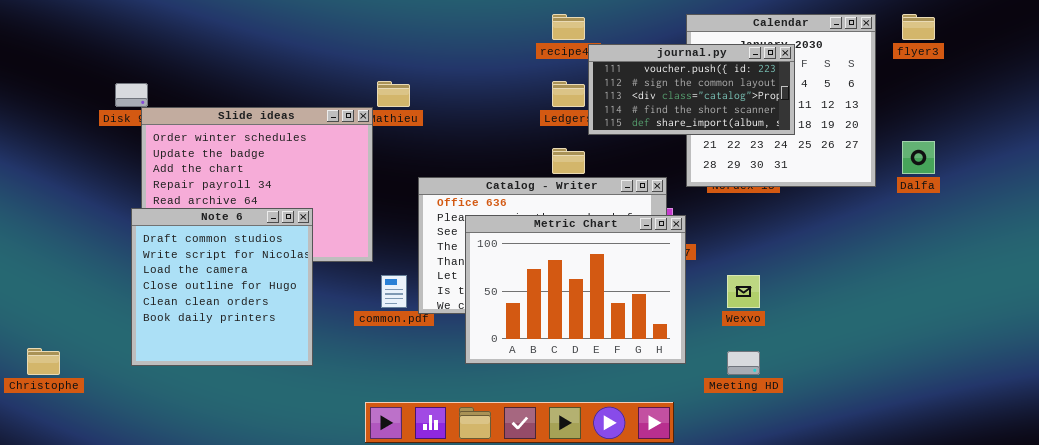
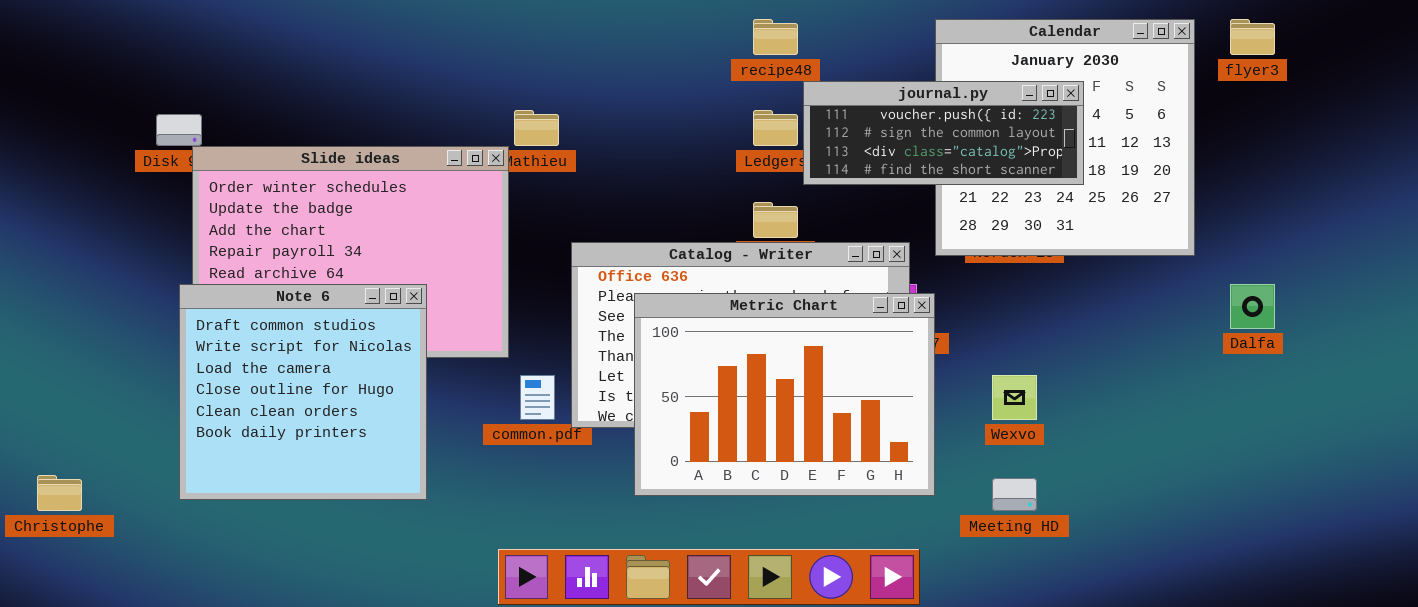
journal.py: [588,44,795,135] -> [803,81,1084,185], resized
Dalfa: [902,141,935,174] -> [1230,284,1275,329], moved

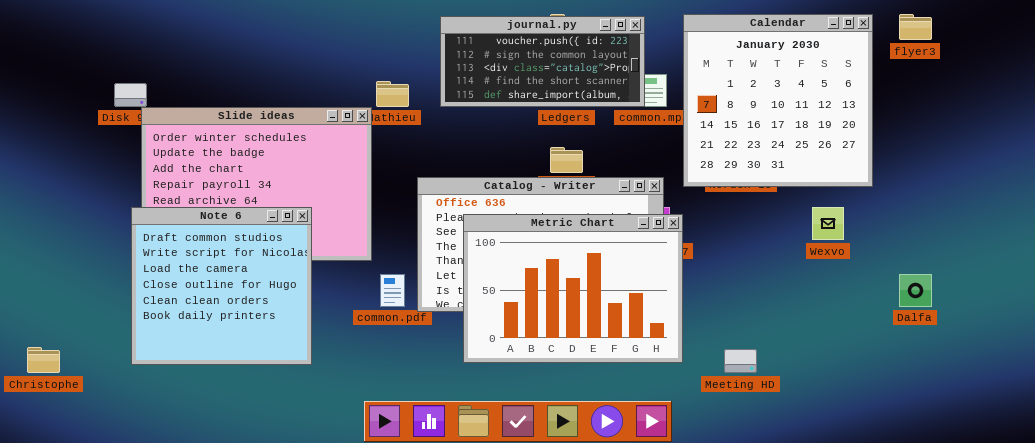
journal.py: [803,81,1084,185] -> [440,16,645,107], moved, resized
Dalfa: [1230,284,1275,329] -> [899,274,932,307], moved
Wexvo: [992,375,1037,420] -> [812,207,844,240], moved

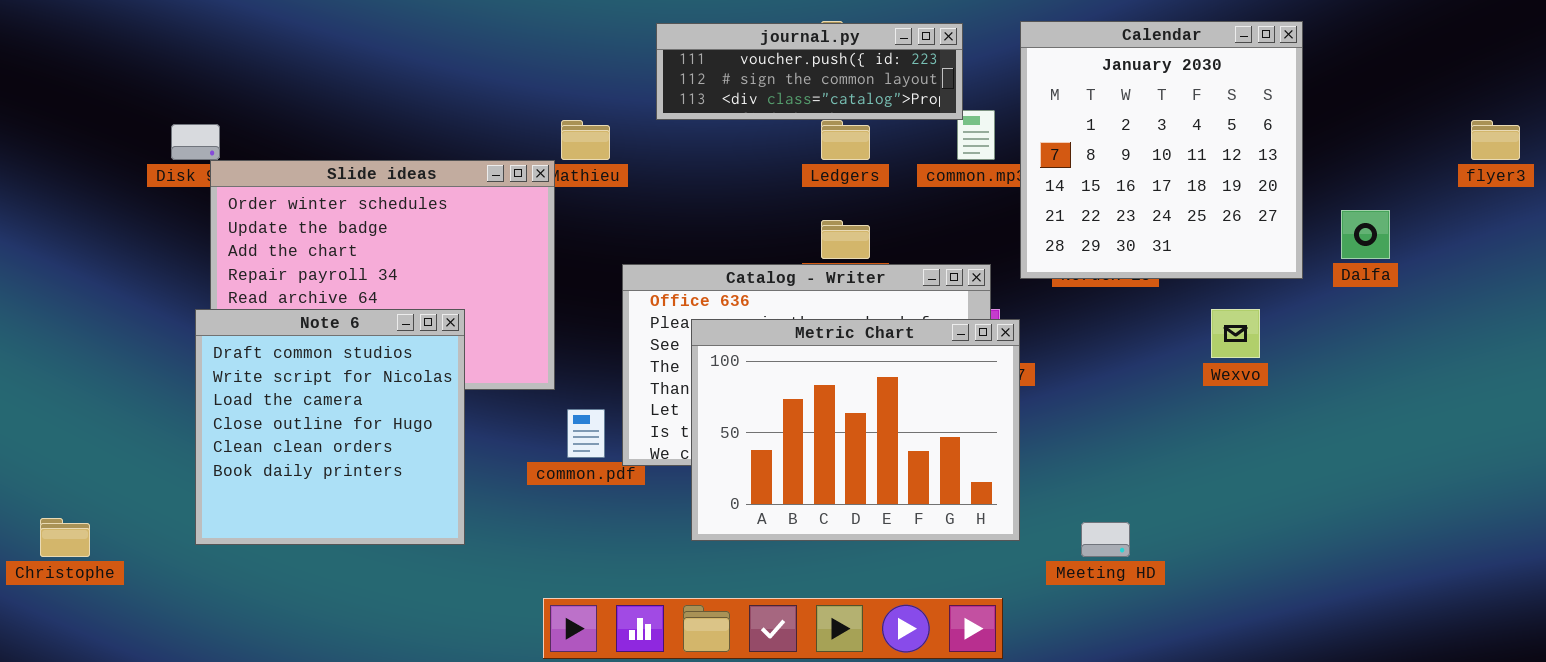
flyer3: [899,14,932,40] -> [1471,120,1520,160], moved
journal.py: [440,16,645,107] -> [656,23,963,120], resized
Dalfa: [899,274,932,307] -> [1341,210,1390,259], moved

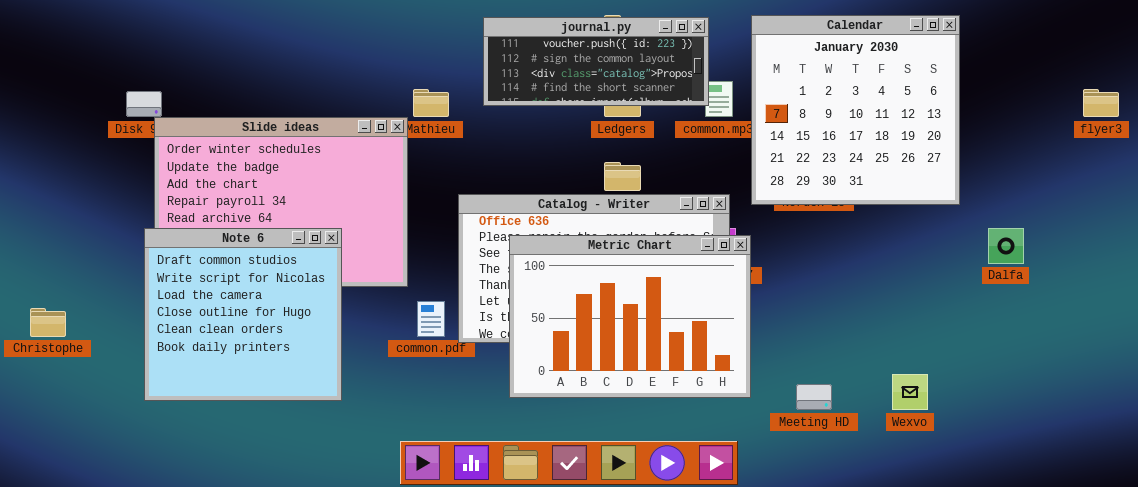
journal.py: [656,23,963,120] -> [483,17,709,106], resized
Dalfa: [1341,210,1390,259] -> [988,228,1024,264], moved
Wexvo: [1211,309,1260,358] -> [892,374,928,410], moved
Christophe: [40,518,90,557] -> [30,308,66,337], moved

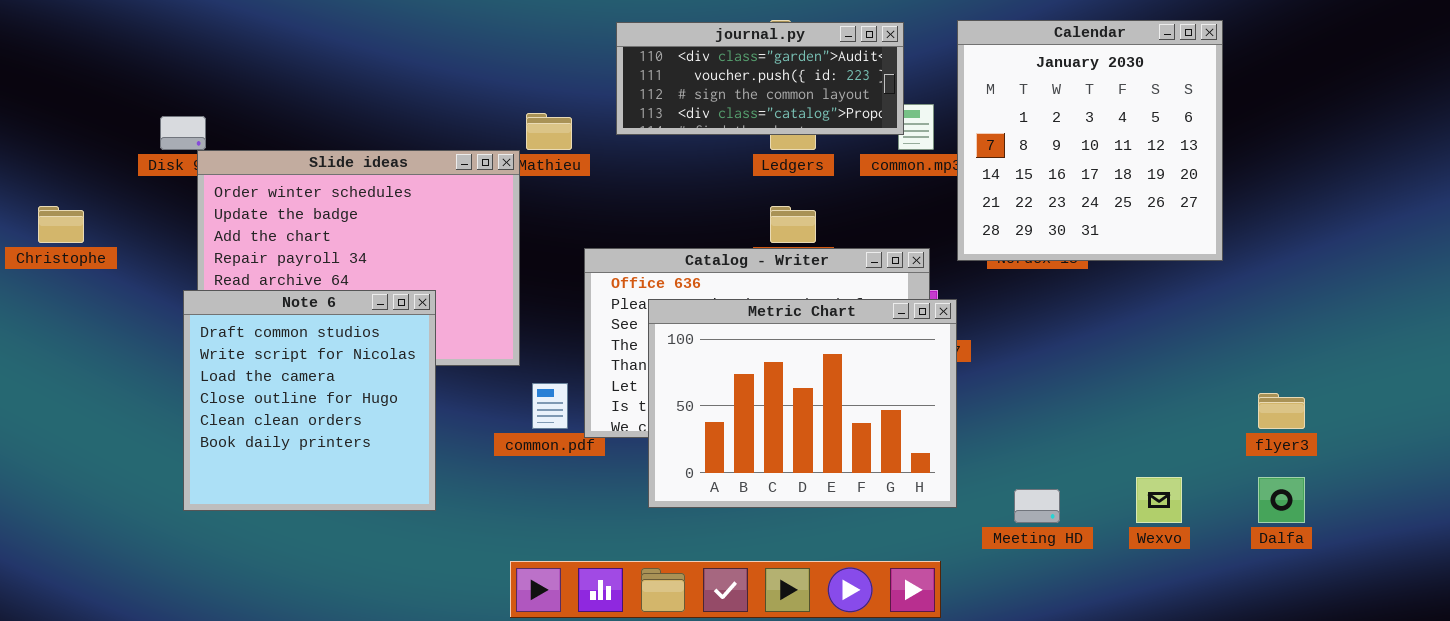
journal.py: [483,17,709,106] -> [616,22,904,135], scrolled up 1 row
flyer3: [1083,89,1119,117] -> [1258,393,1305,429], moved
Dalfa: [988,228,1024,264] -> [1258,477,1305,523], moved
Christophe: [30,308,66,337] -> [38,206,84,243], moved

